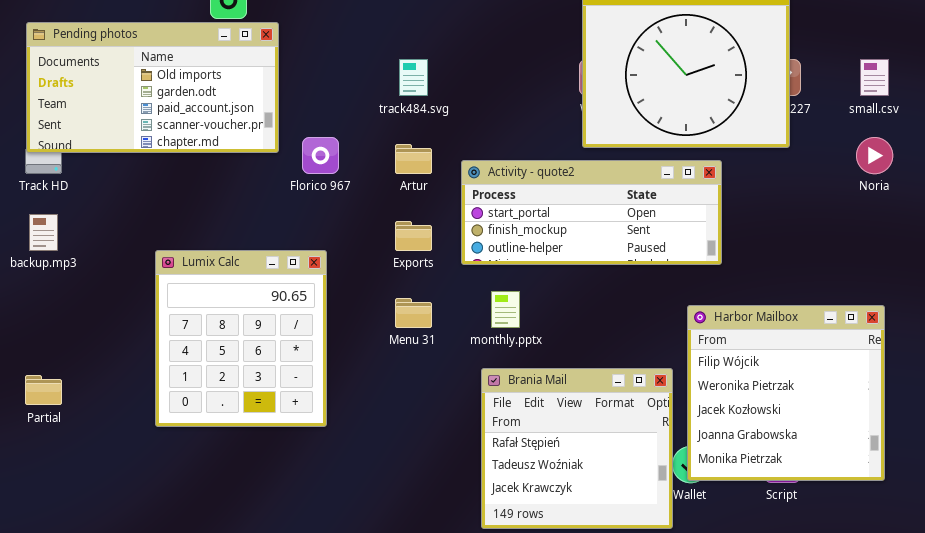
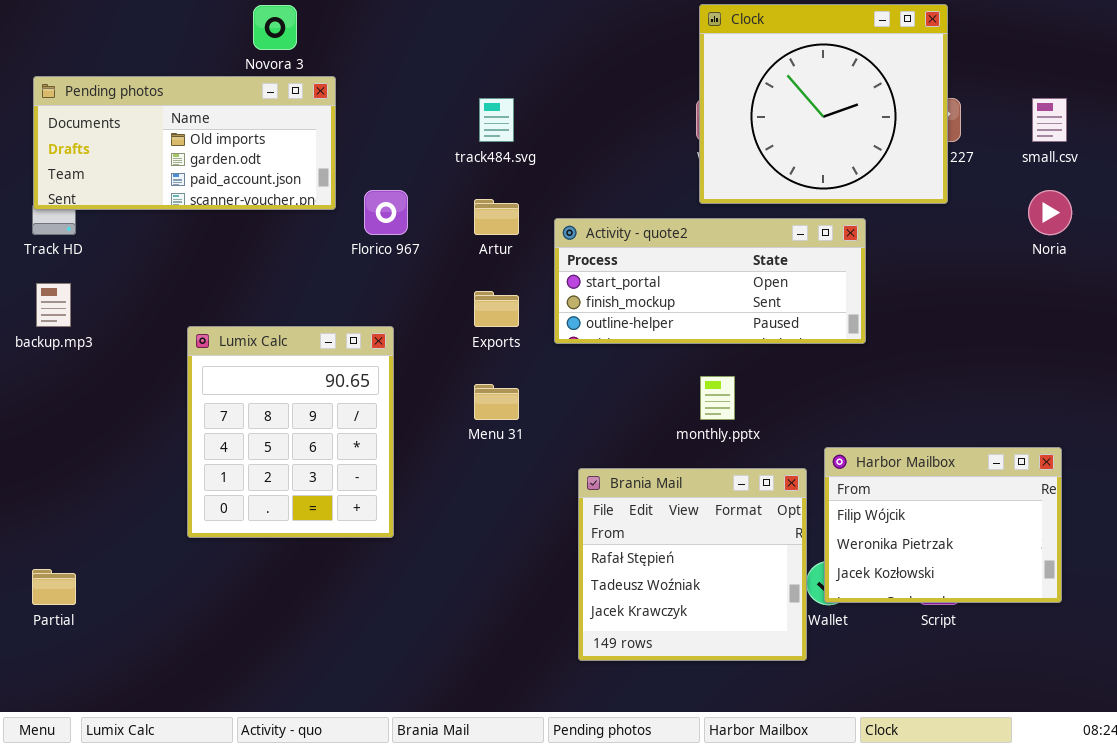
Pending photos: [26,22,279,153] -> [33,76,336,210], resized
monthly.pptx: [491,291,520,328] -> [700,376,735,420], moved
Harbor Mailbox: [687,305,885,481] -> [824,447,1062,603], resized
Partial: [25,375,62,405] -> [32,569,76,605], moved

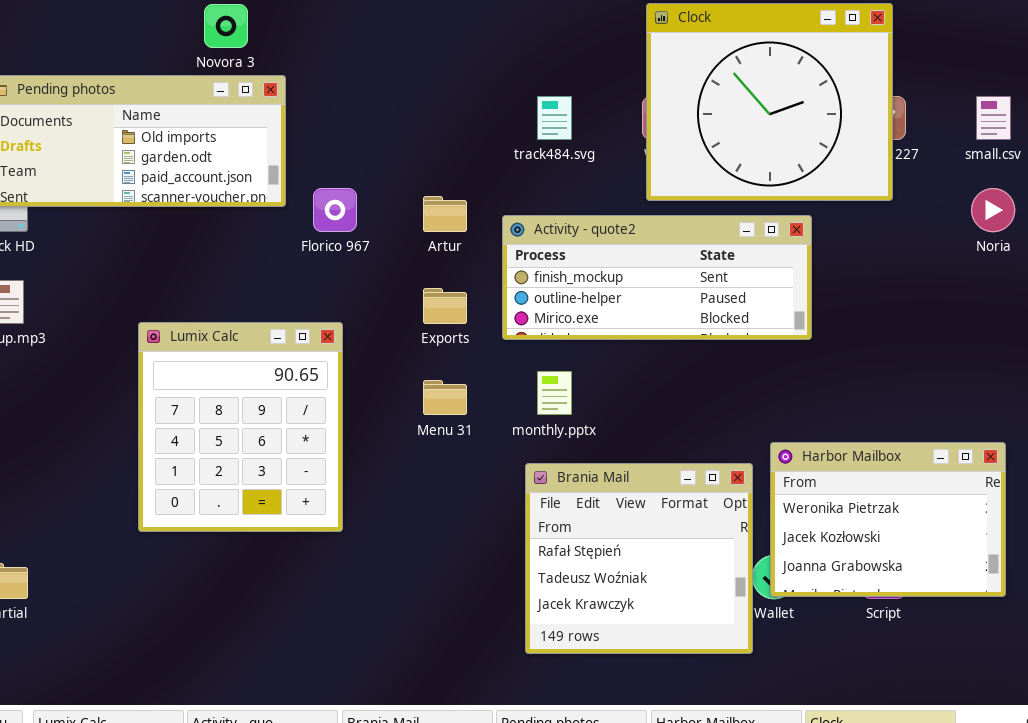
track484.svg: [479,98,514,142] -> [537,96,572,140], moved
Activity - quote2: [554,218,866,344] -> [502,215,812,340], scrolled down 1 row
monthly.pptx: [700,376,735,420] -> [537,371,572,415], moved
Harbor Mailbox: [824,447,1062,603] -> [770,442,1006,597], scrolled down 1 row

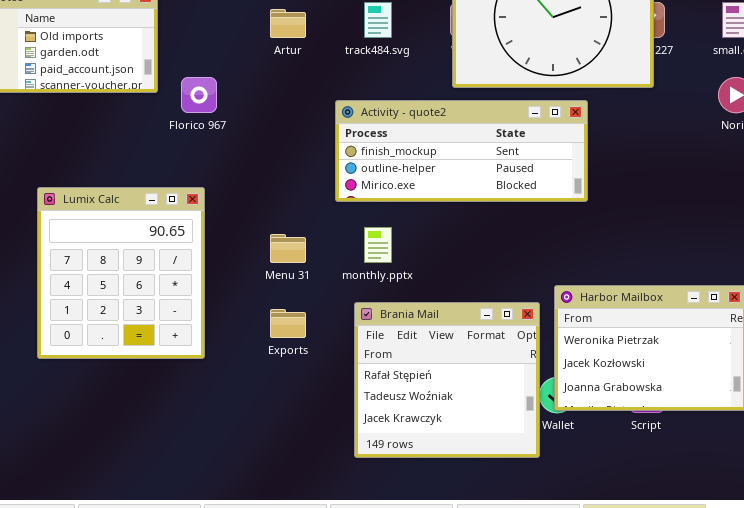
Artur: [423,196,467,232] -> [270,9,306,38], moved
Exports: [423,288,467,324] -> [270,309,306,338], moved

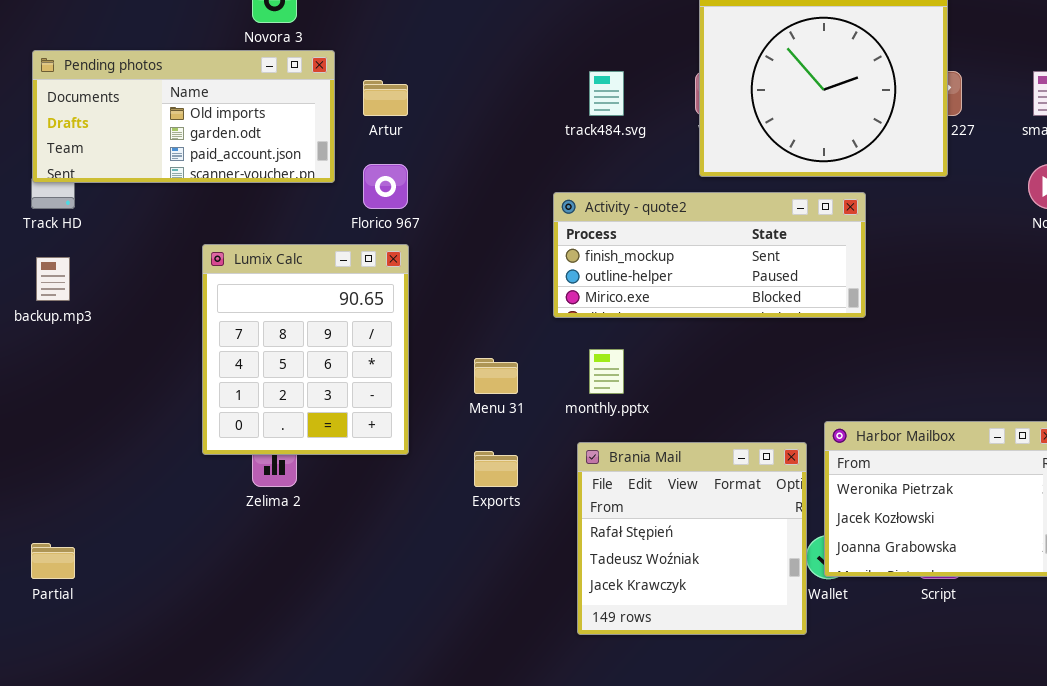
Artur: [270,9,306,38] -> [363,80,408,116], moved
Lumix Calc: [37,187,205,359] -> [202,244,409,455], moved

